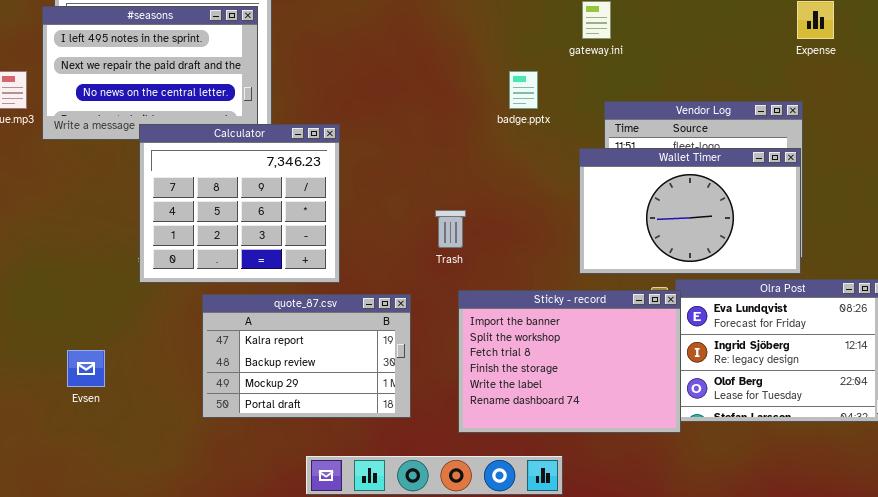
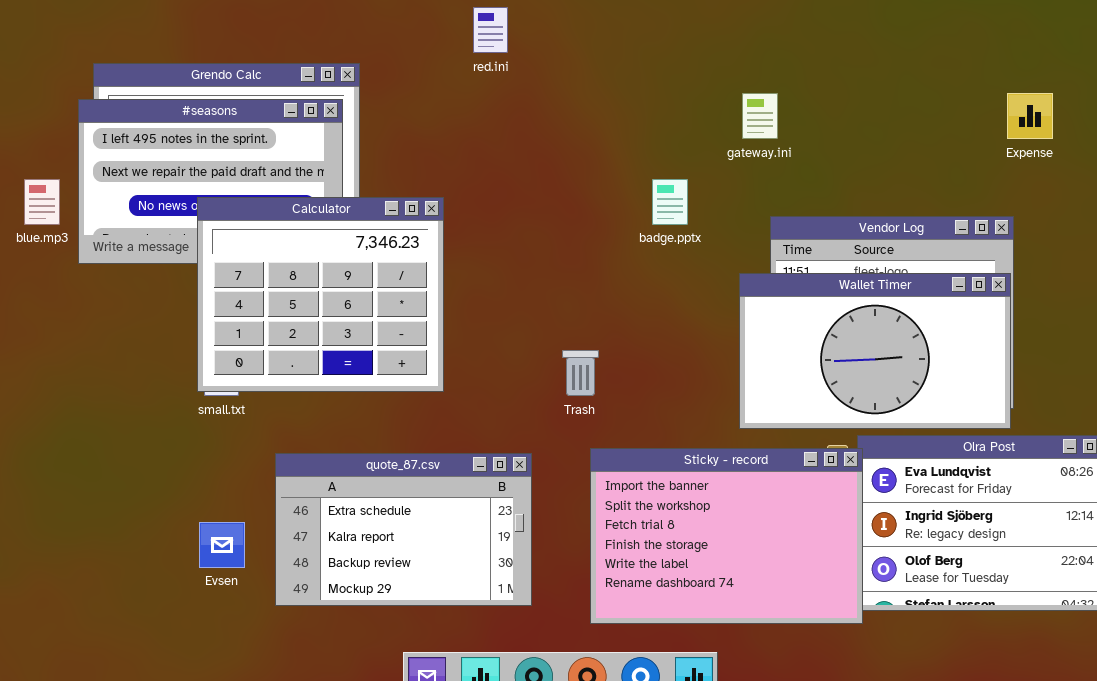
Calculator: [139,124,340,283] -> [197,197,444,392], moved
quote_87.csv: [202,294,411,418] -> [275,453,532,606], scrolled up 1 row
Evsen: [67,350,105,387] -> [199,522,245,568], moved

